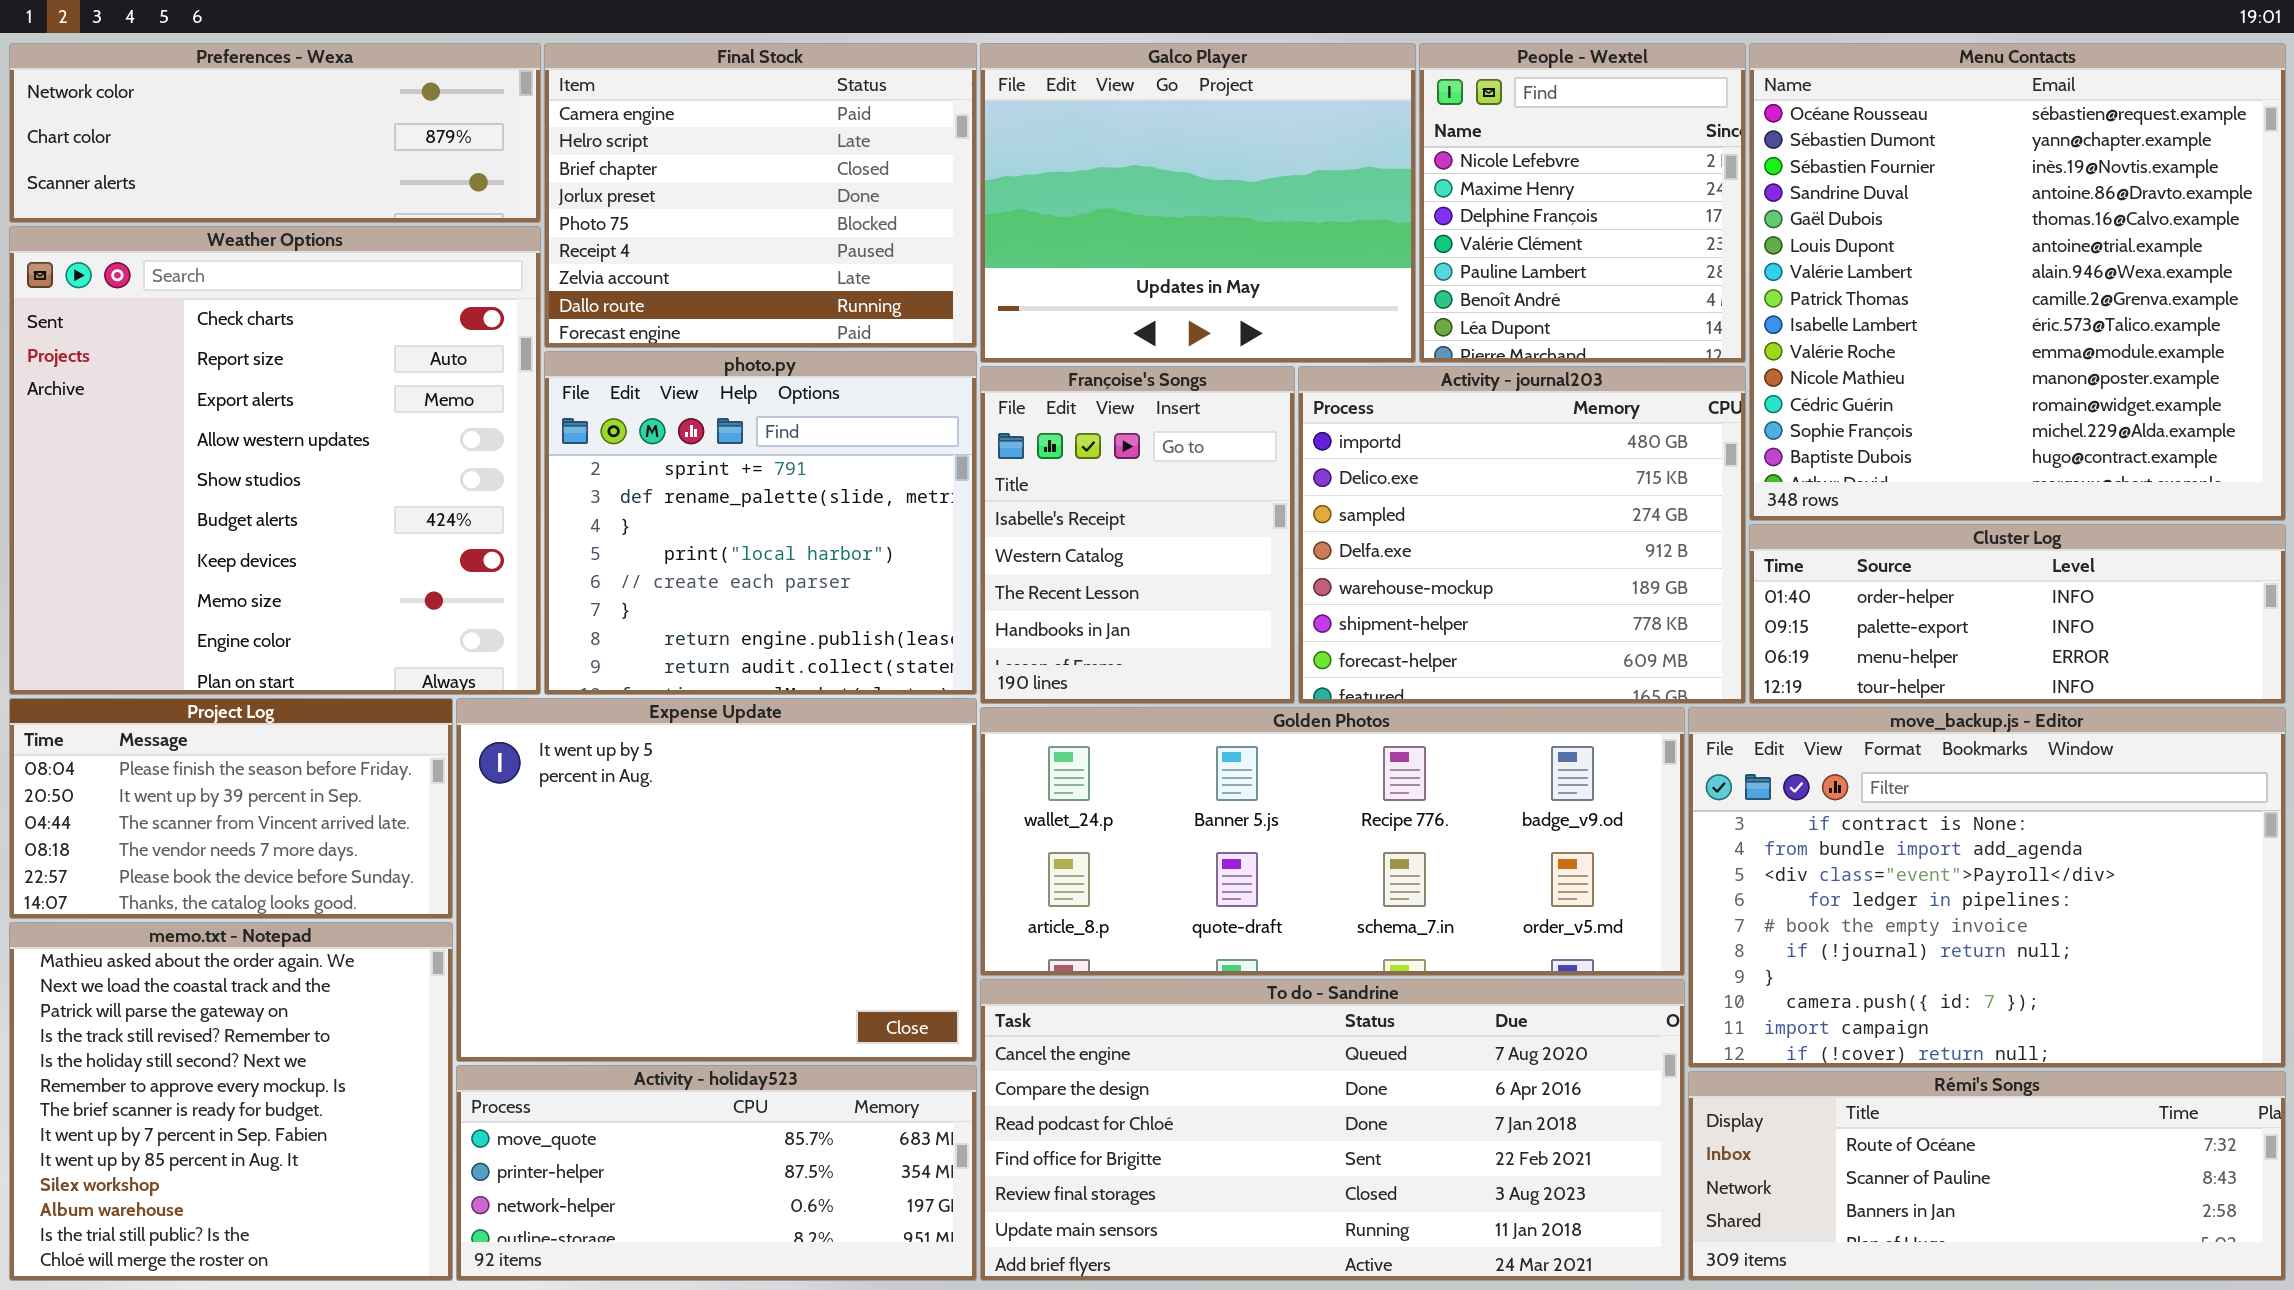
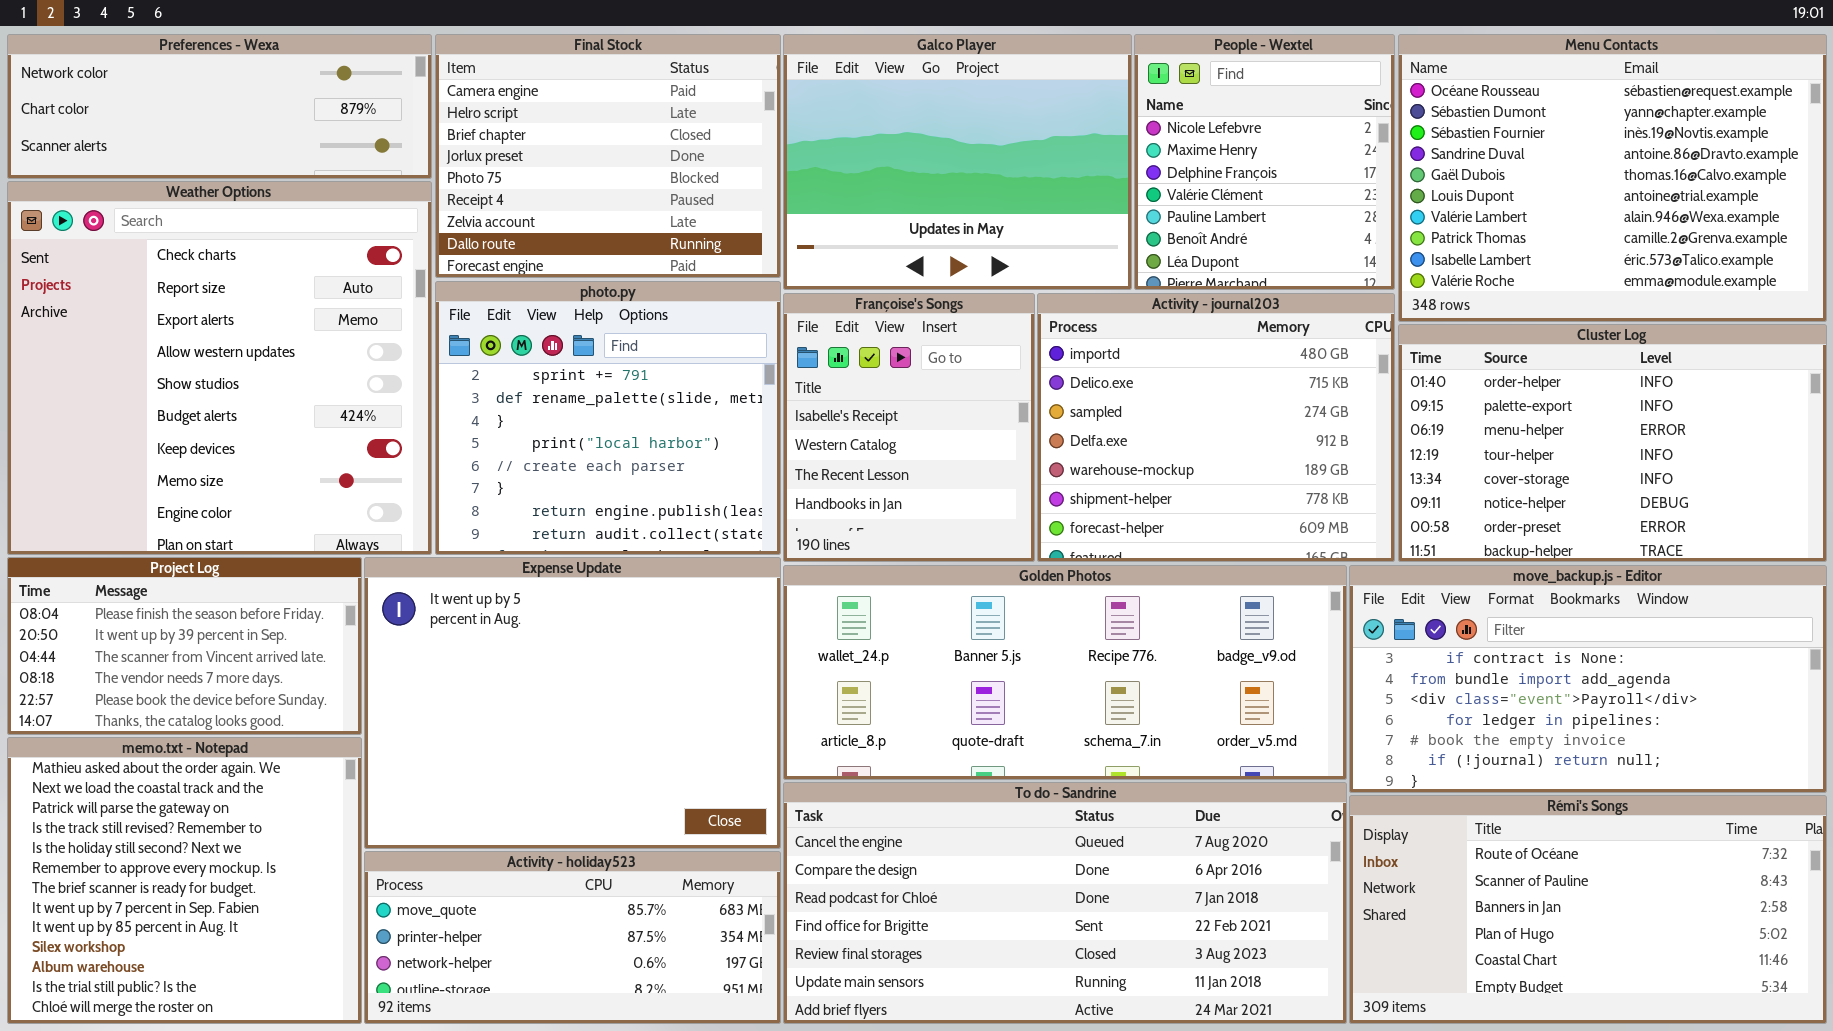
Menu Contacts: [1749,43,2286,521] -> [1398,34,1827,322], resized
Cluster Log: [1749,524,2286,704] -> [1398,324,1827,562], resized
move_backup.js - Editor: [1688,707,2286,1068] -> [1349,565,1827,793], resized
Rémi's Songs: [1688,1071,2286,1281] -> [1349,795,1827,1024], resized

